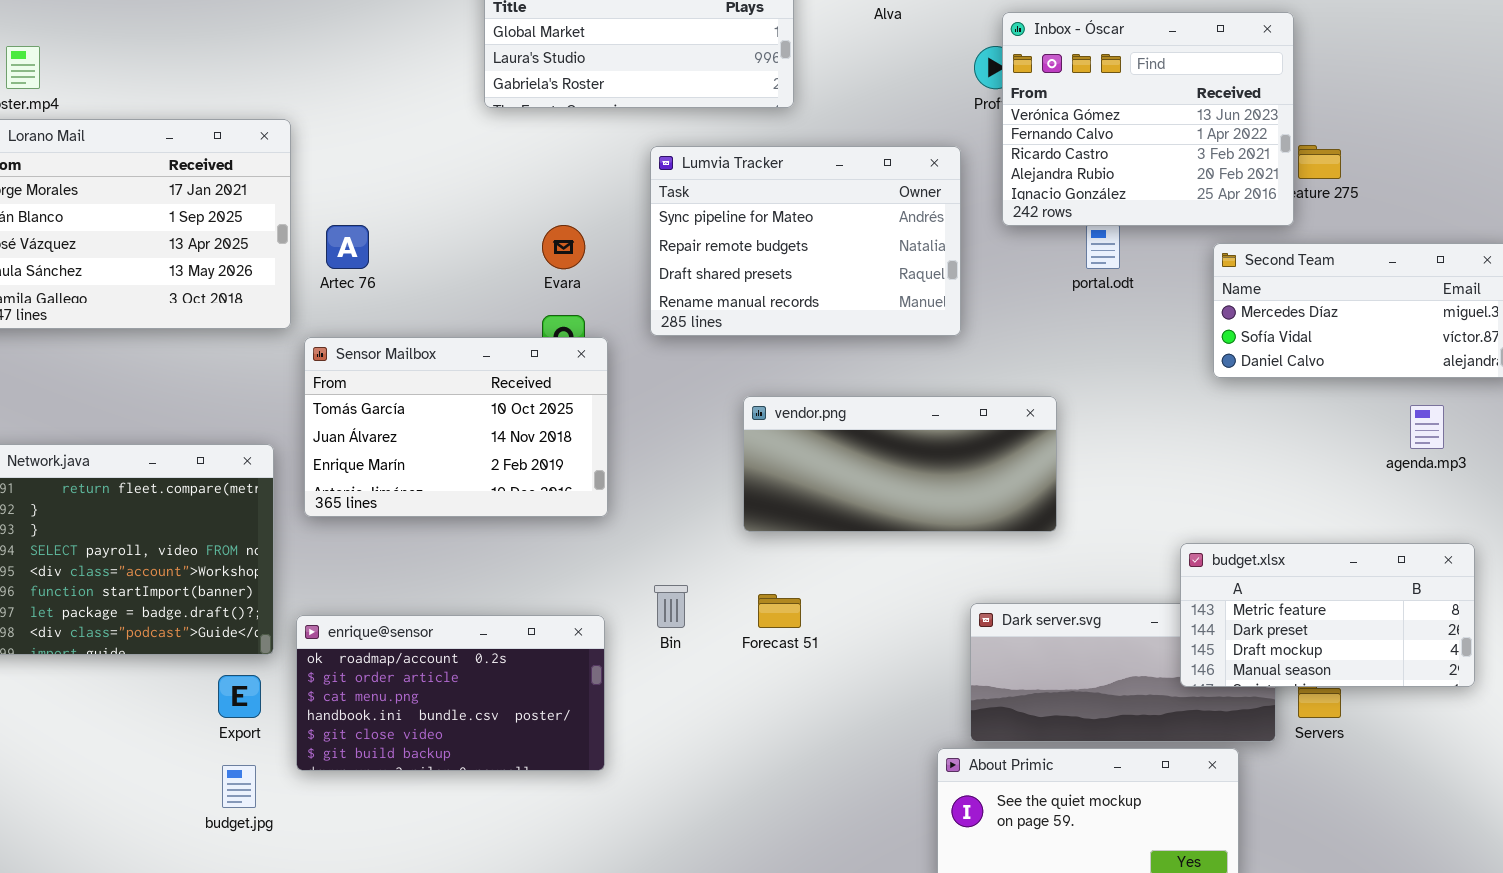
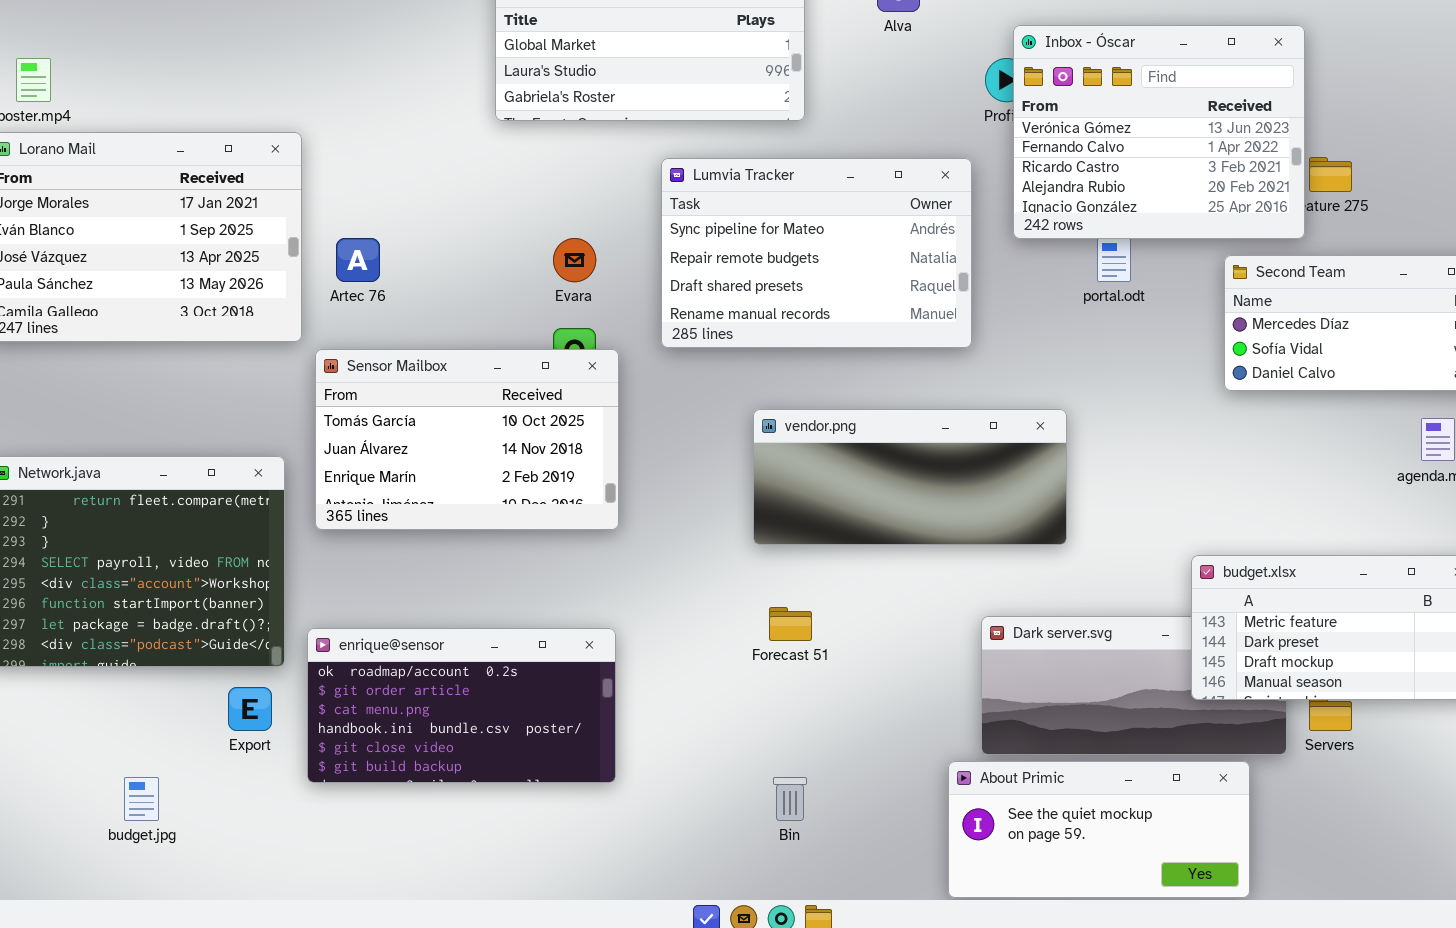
Bin: [654,585,688,628] -> [773,777,807,821], moved
budget.jpg: [222,765,256,808] -> [124,777,159,821], moved

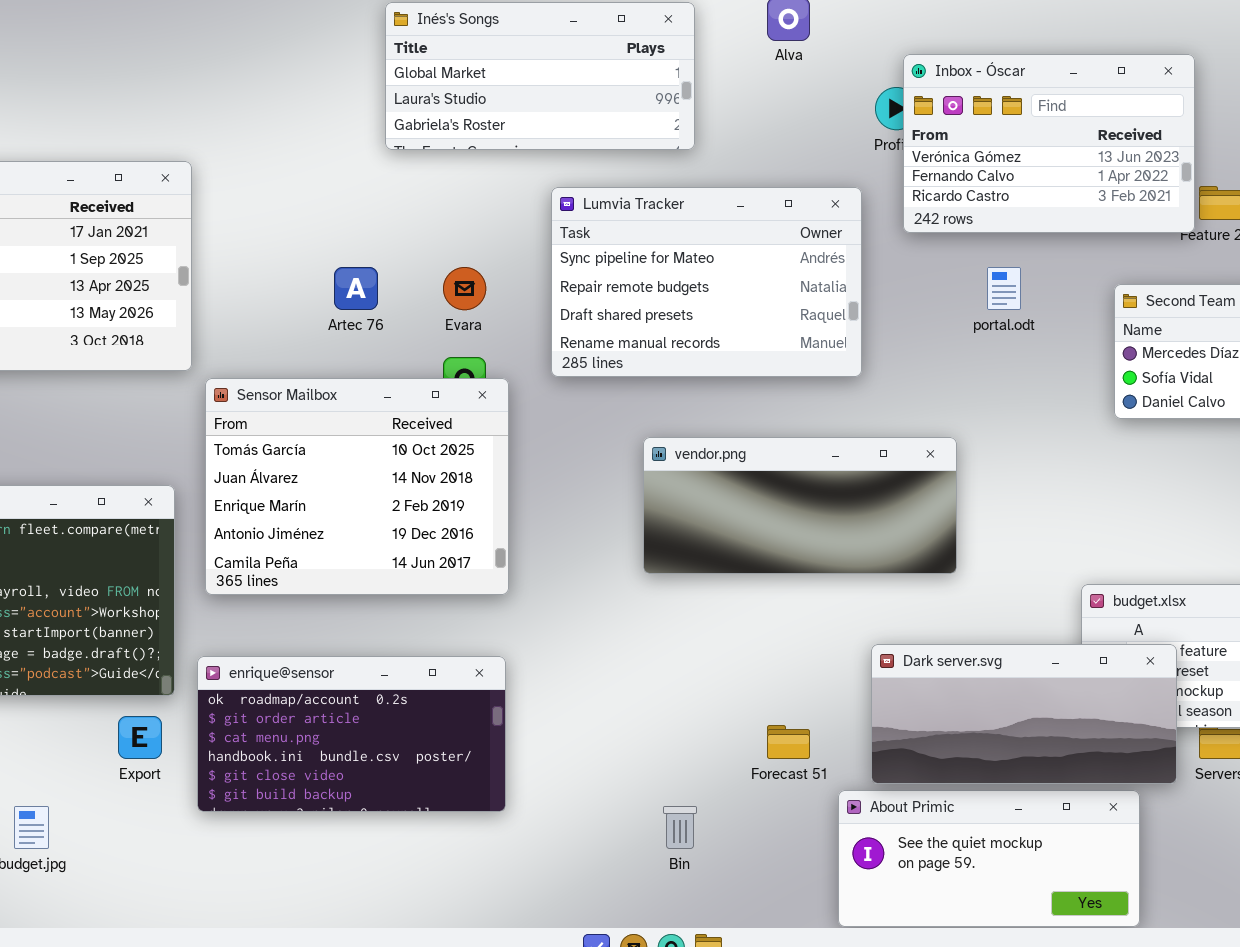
Inbox - Óscar: [1013,25,1305,239] -> [903,54,1195,233], resized
Artec 76: [336,238,380,282] -> [334,267,378,310], moved
Sensor Mailbox: [315,349,619,530] -> [205,378,509,595], resized
Forecast 51: [769,607,812,641] -> [767,725,810,759], moved
Dark server.svg: [981,616,1287,755] -> [871,644,1177,784], raised

